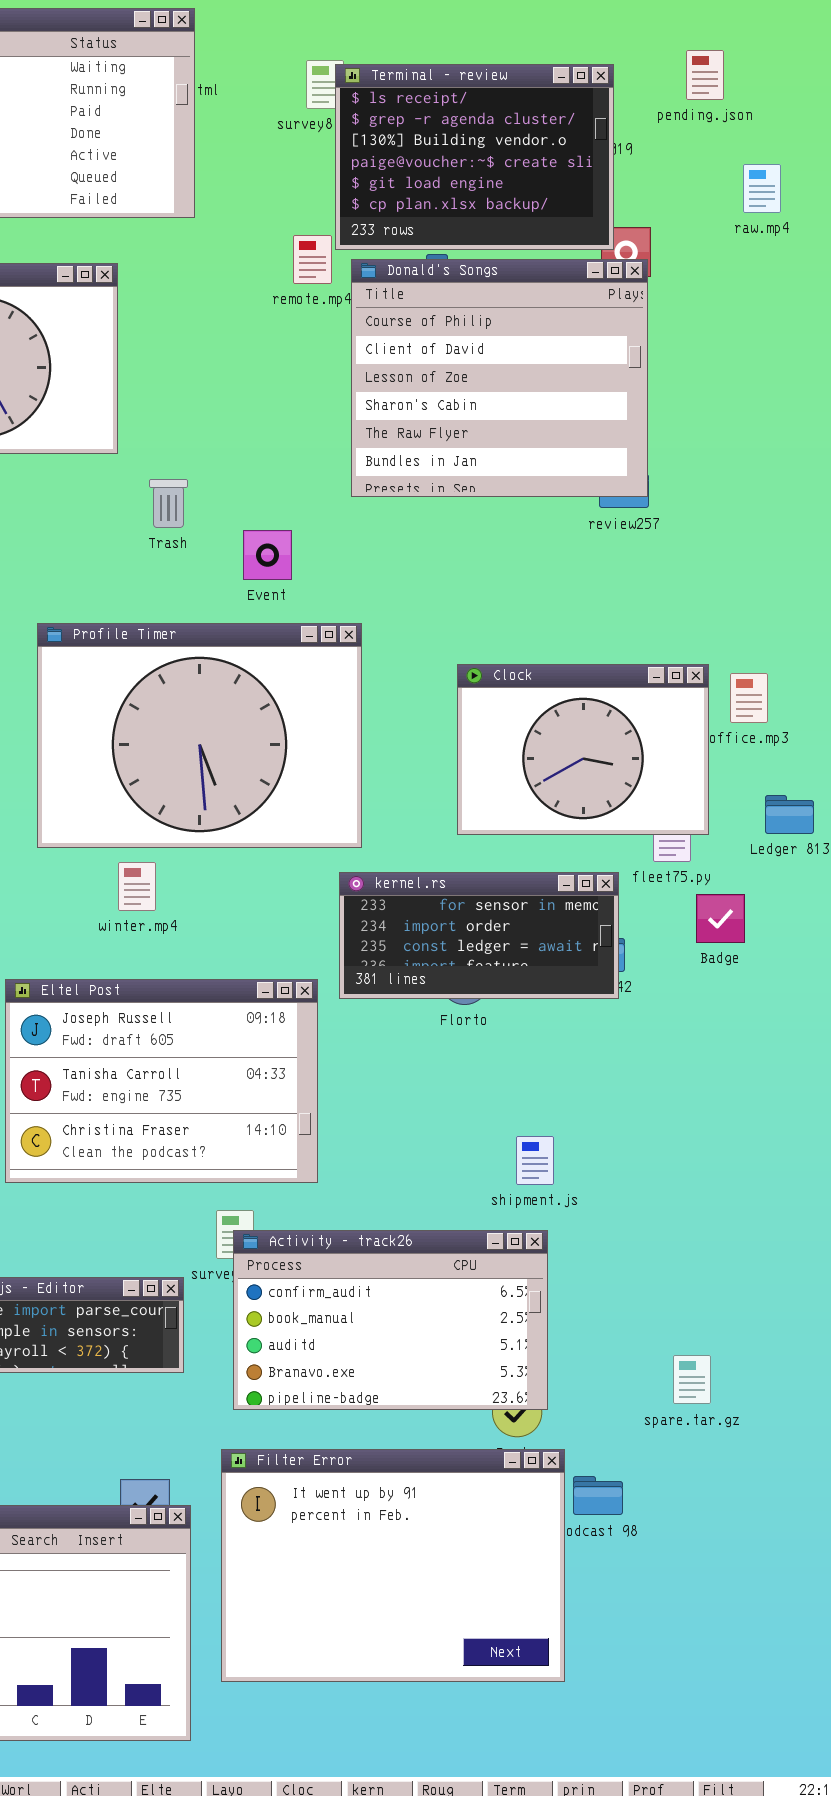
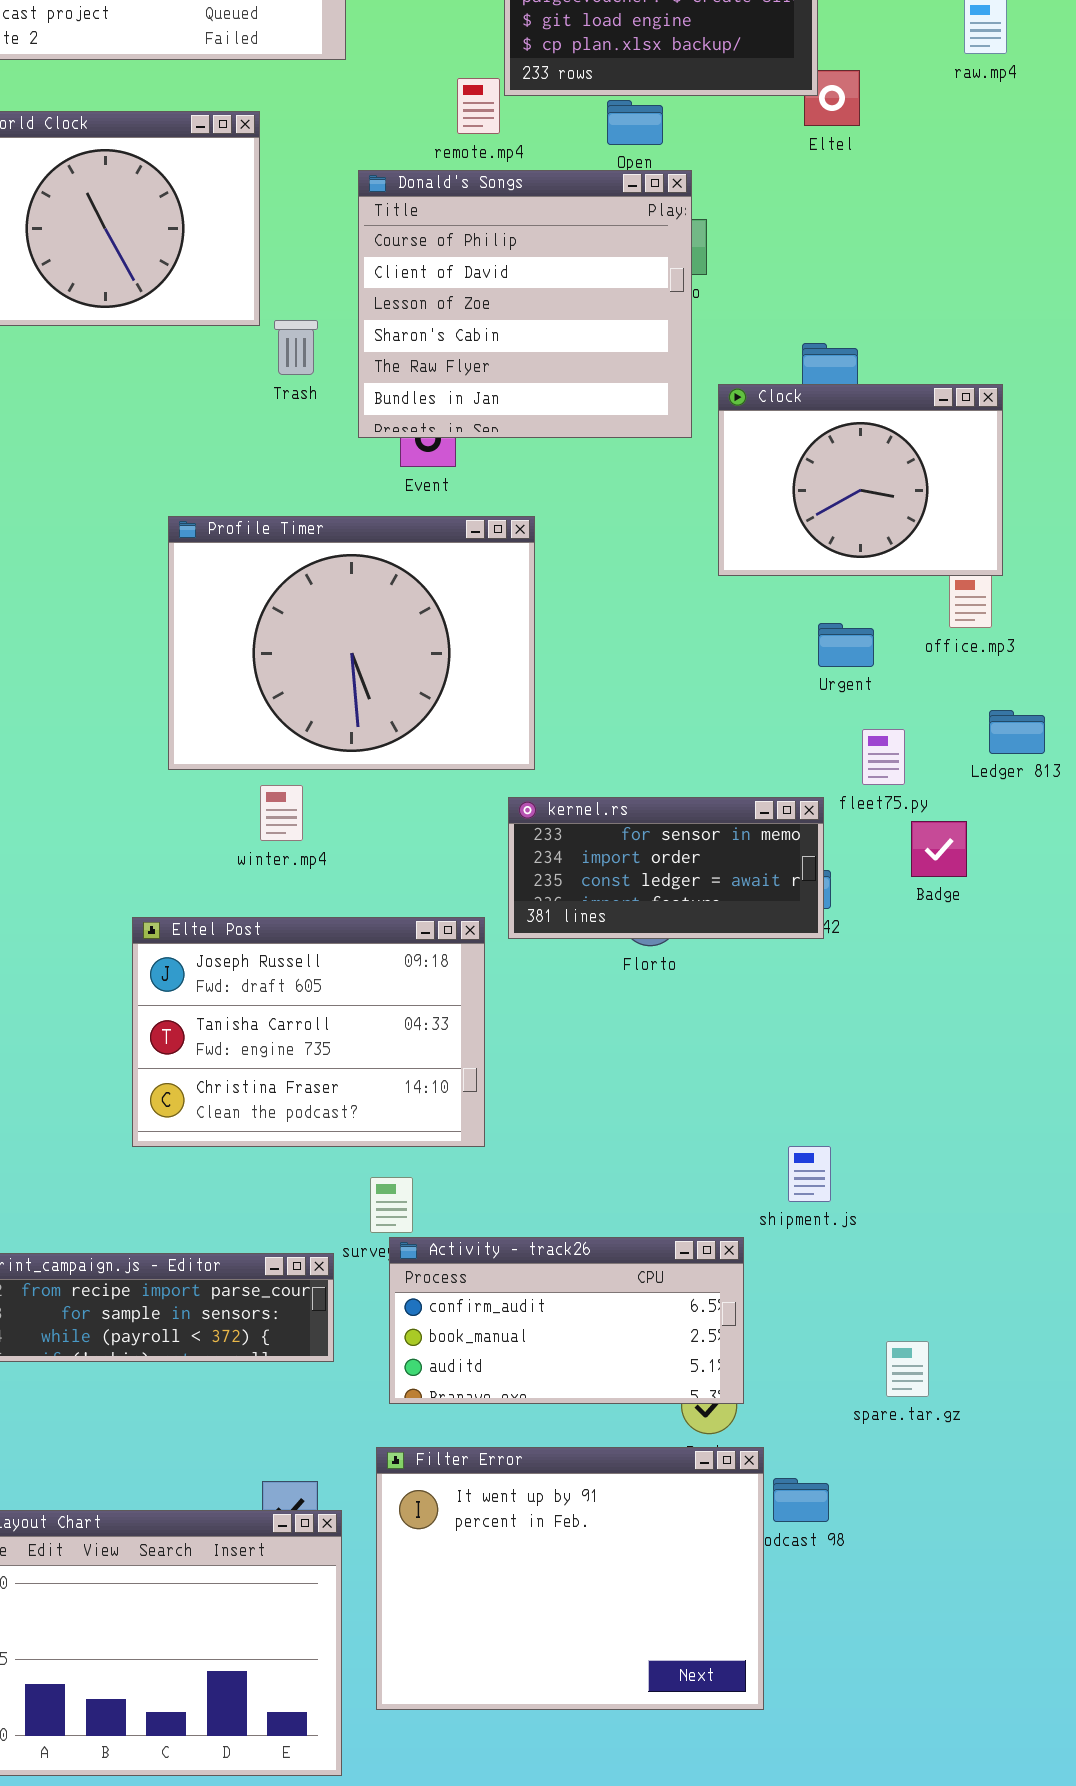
Donald's Songs: [351,259,648,497] -> [358,170,692,438], moved
Trash: [149,479,188,528] -> [274,320,318,375], moved
Clock: [457,664,709,835] -> [718,384,1003,576], moved
shipment.js: [516,1136,554,1185] -> [788,1146,831,1202], moved
Activity - track26: [233,1230,548,1410] -> [389,1237,744,1404], resized

